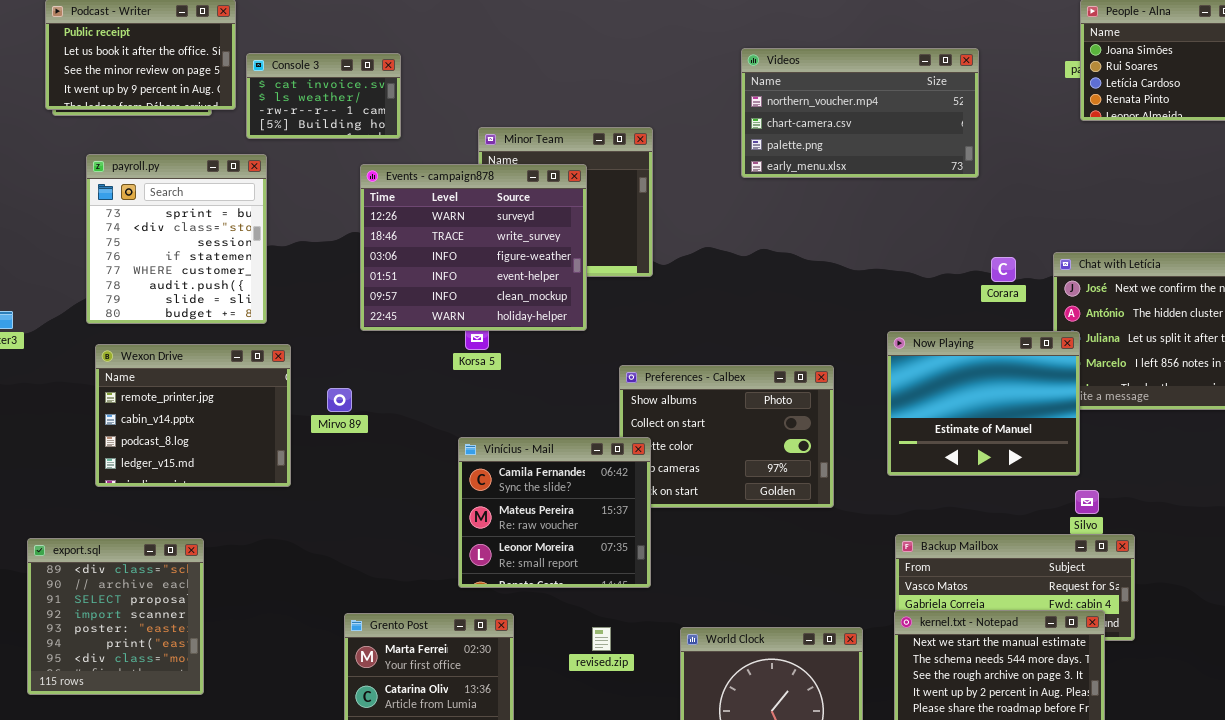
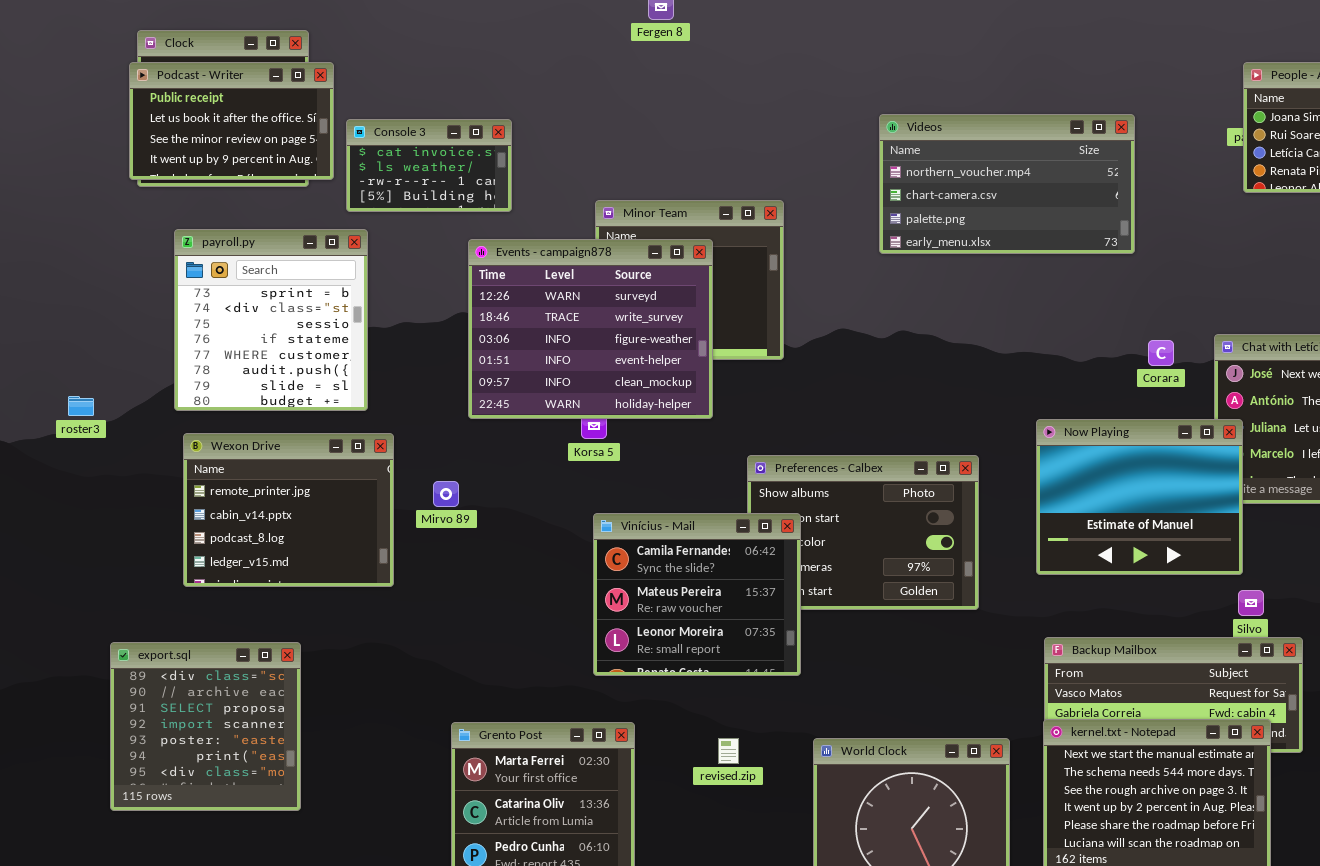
Vinícius - Mail: [458,437,651,588] -> [593,513,801,676], moved

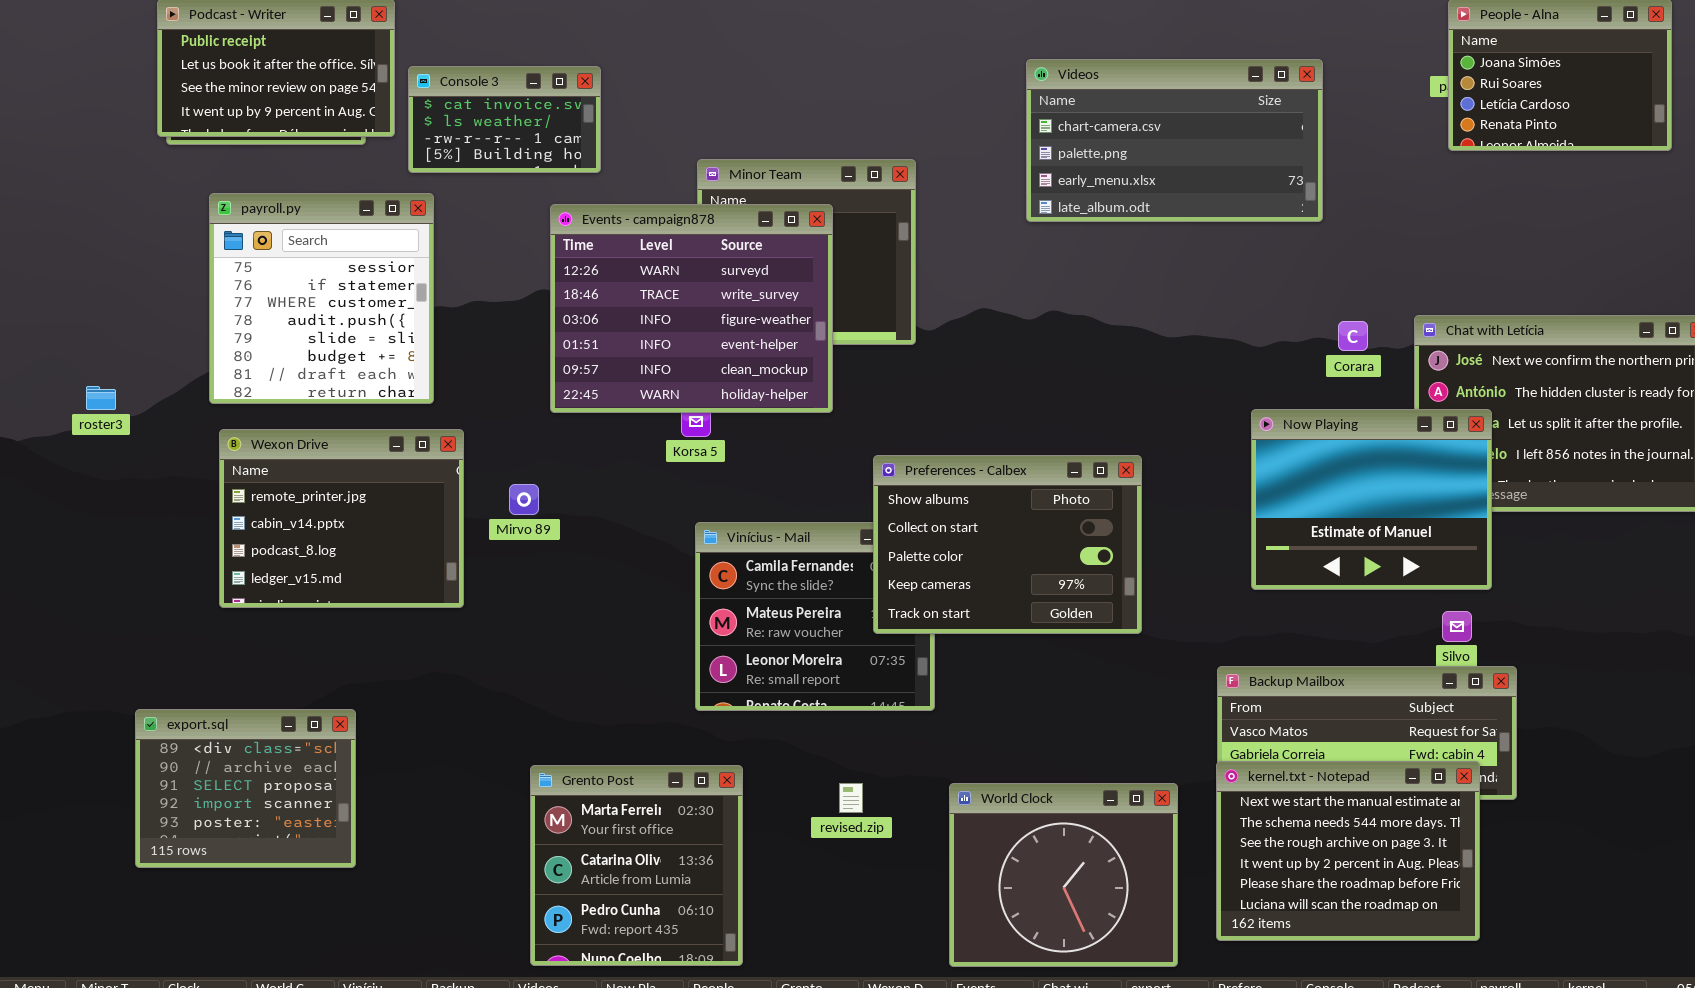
Videos: [879,114,1135,254] -> [1026,59,1323,222], scrolled down 1 row
payroll.py: [174,229,368,411] -> [209,193,434,404], scrolled down 2 rows
Now Playing: [1036,419,1243,575] -> [1251,409,1492,590], moved
Preferences - Calbex: [747,455,979,610] -> [873,455,1142,634], raised
export.sql: [110,642,301,811] -> [135,709,356,868], resized

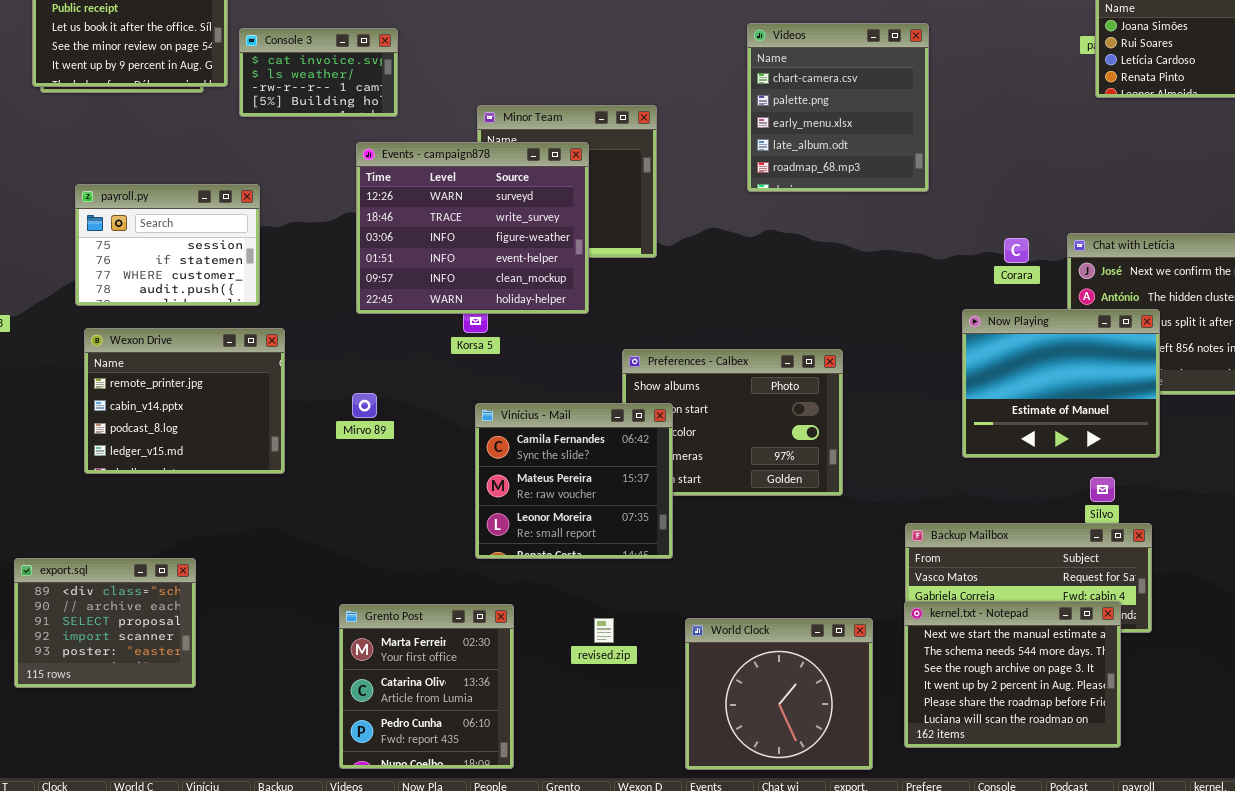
Videos: [1026,59,1323,222] -> [747,23,929,192], resized
payroll.py: [209,193,434,404] -> [75,184,260,306], resized
Now Playing: [1251,409,1492,590] -> [962,309,1160,458], moved
Mirvo 89: [509,484,539,515] -> [352,393,377,418], moved
Vinícius - Mail: [695,522,935,711] -> [475,403,673,559], raised

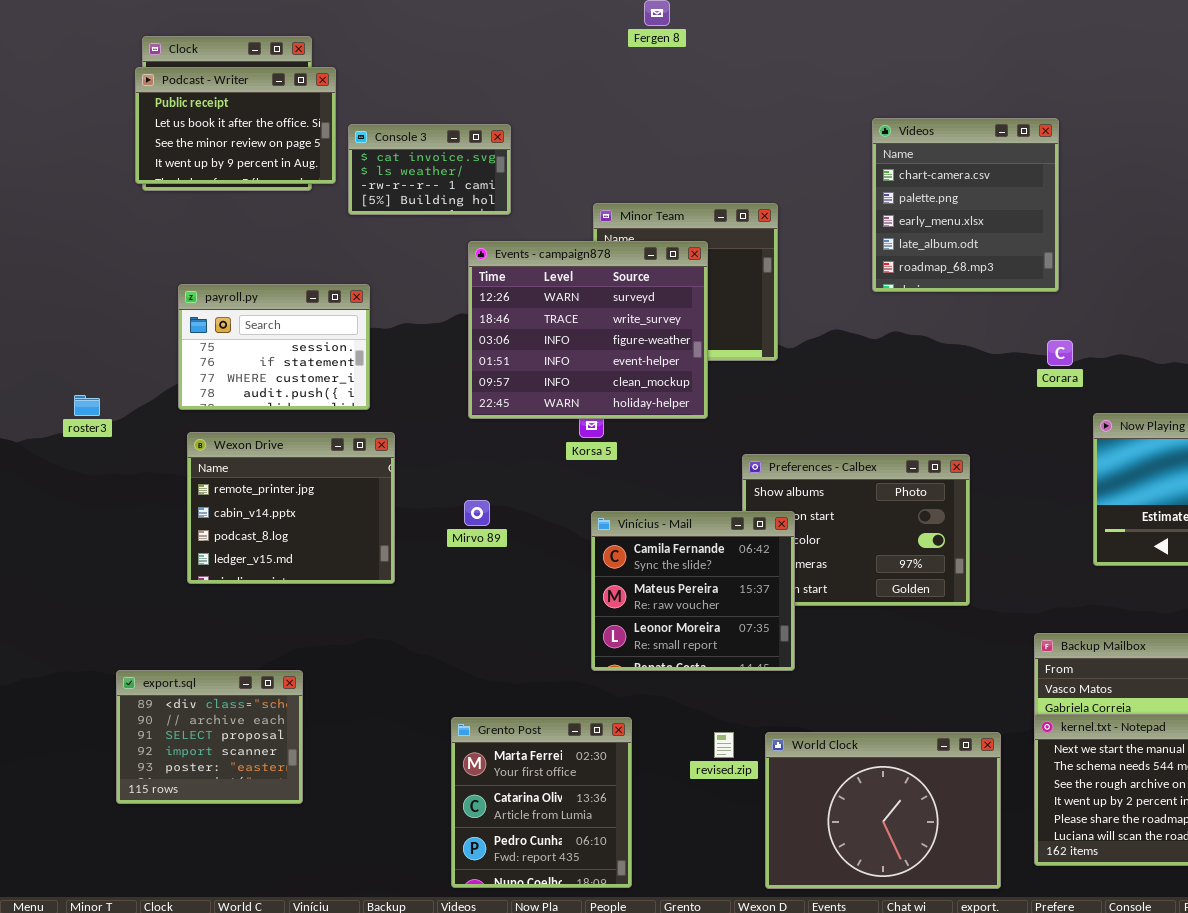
Corara: [1004,238,1029,263] -> [1047,340,1073,366], moved
World Clock: [685,618,873,770] -> [765,732,1001,889], resized

